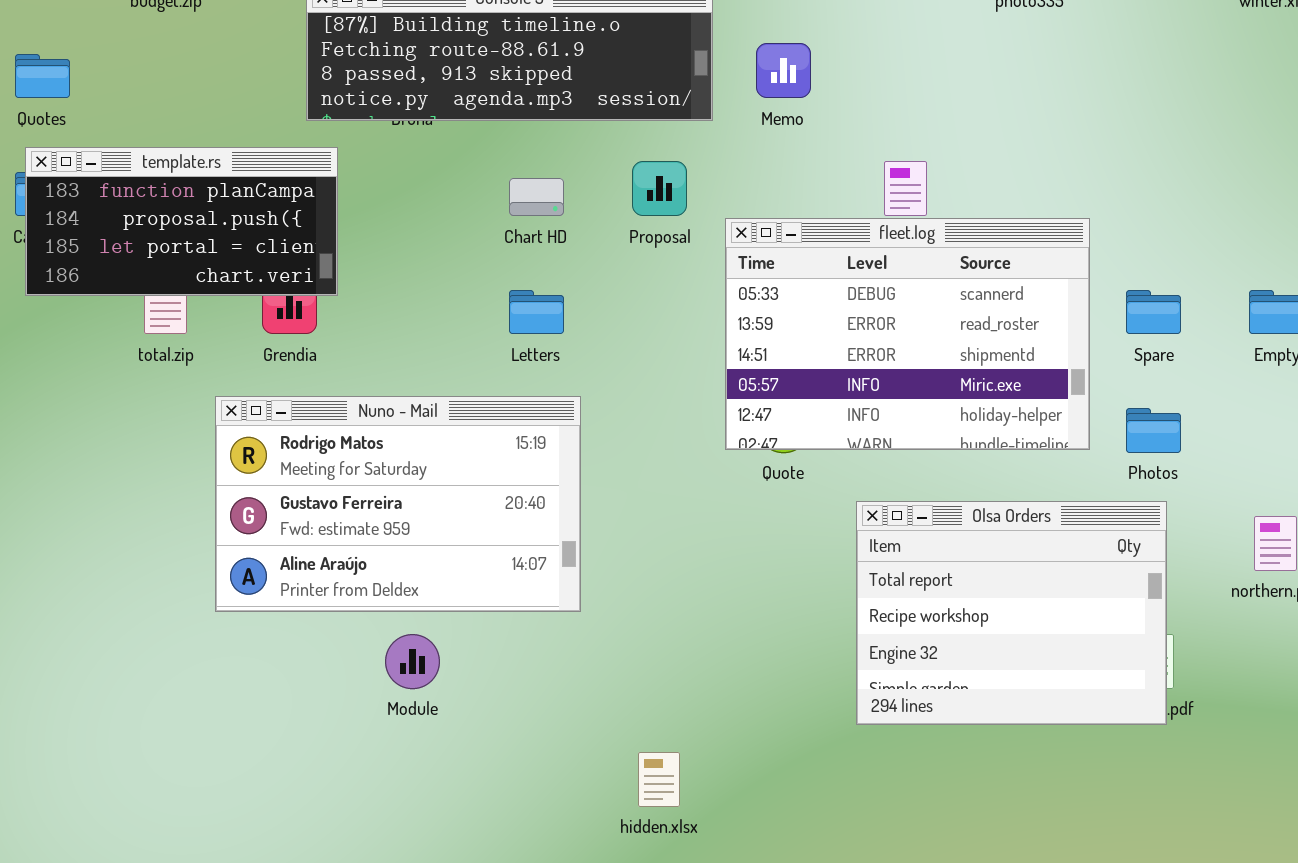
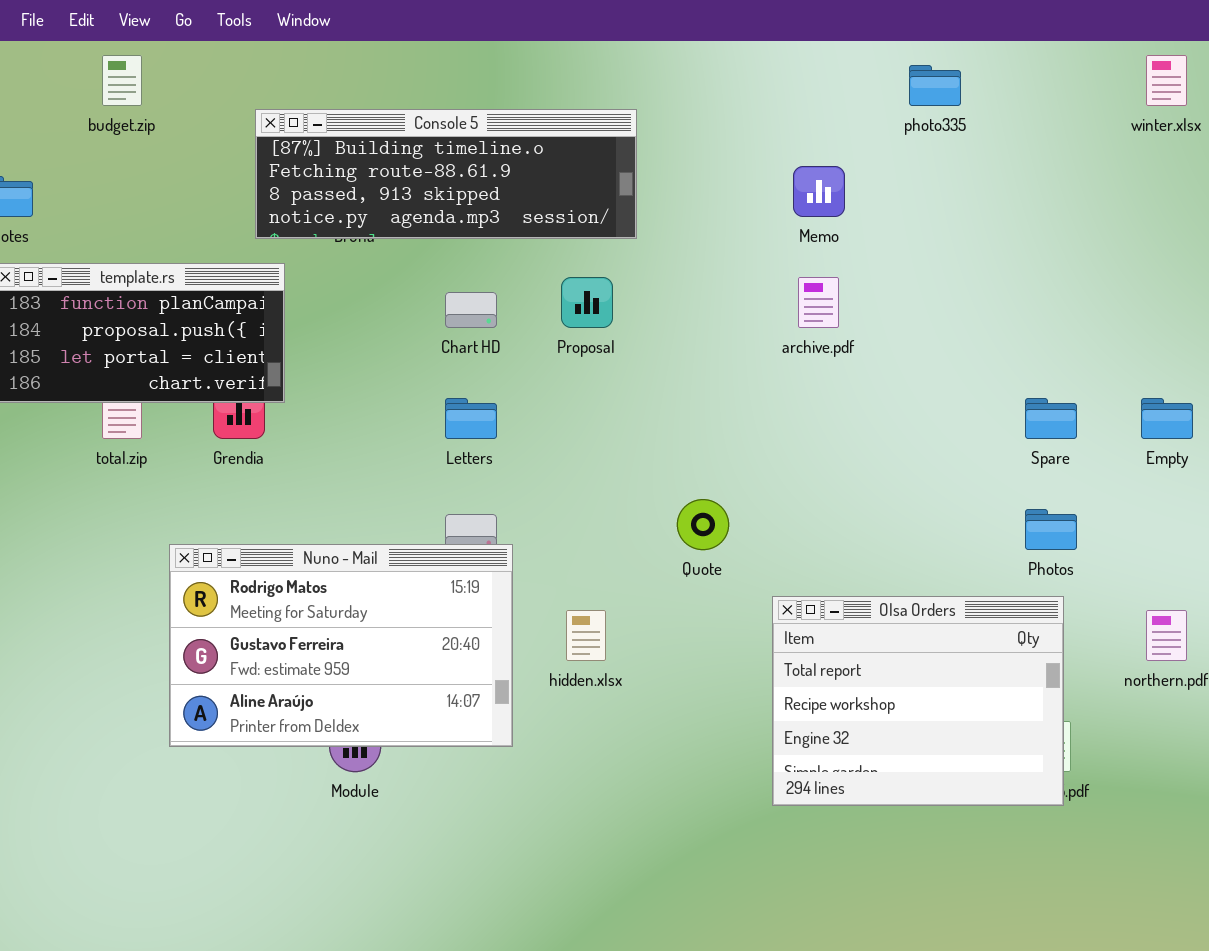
Memo: [756,43,811,98] -> [793,166,845,217], moved
fleet.log: [725,218,1090,450] -> none, closed
Nuno - Mail: [215,396,581,612] -> [169,544,513,747], moved
hidden.xlsx: [638,752,680,807] -> [566,610,606,661], moved

